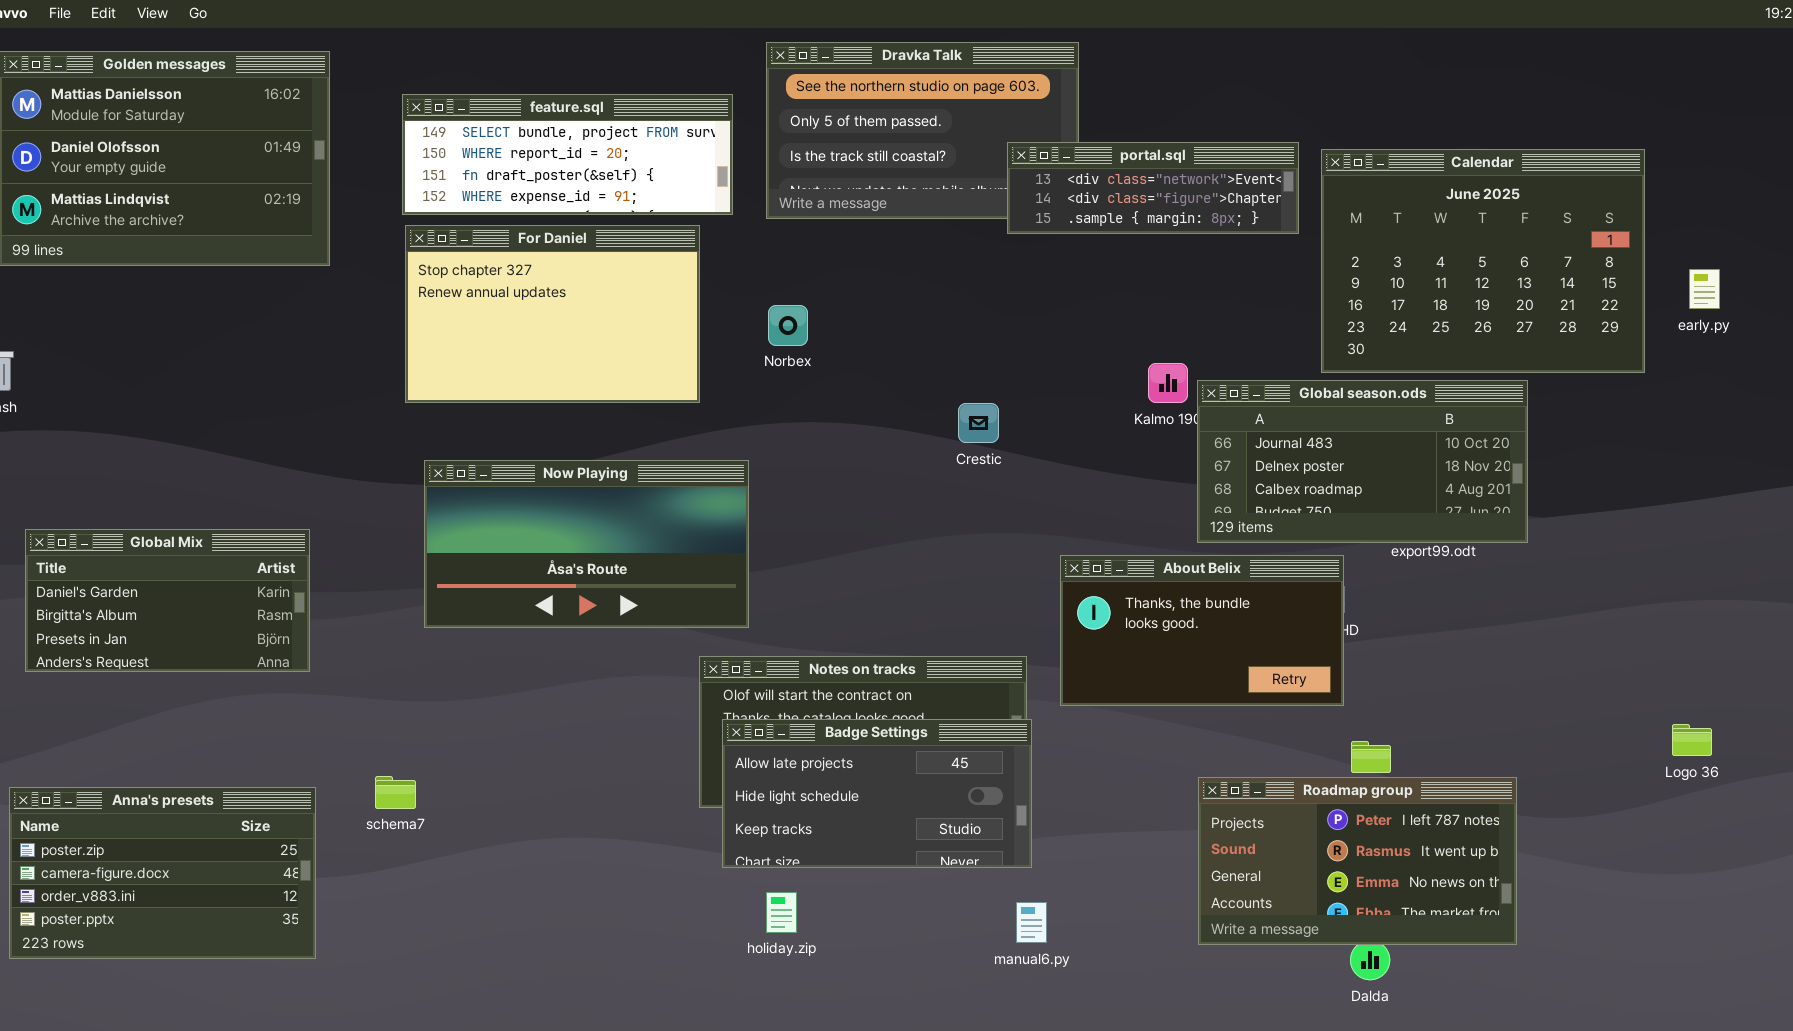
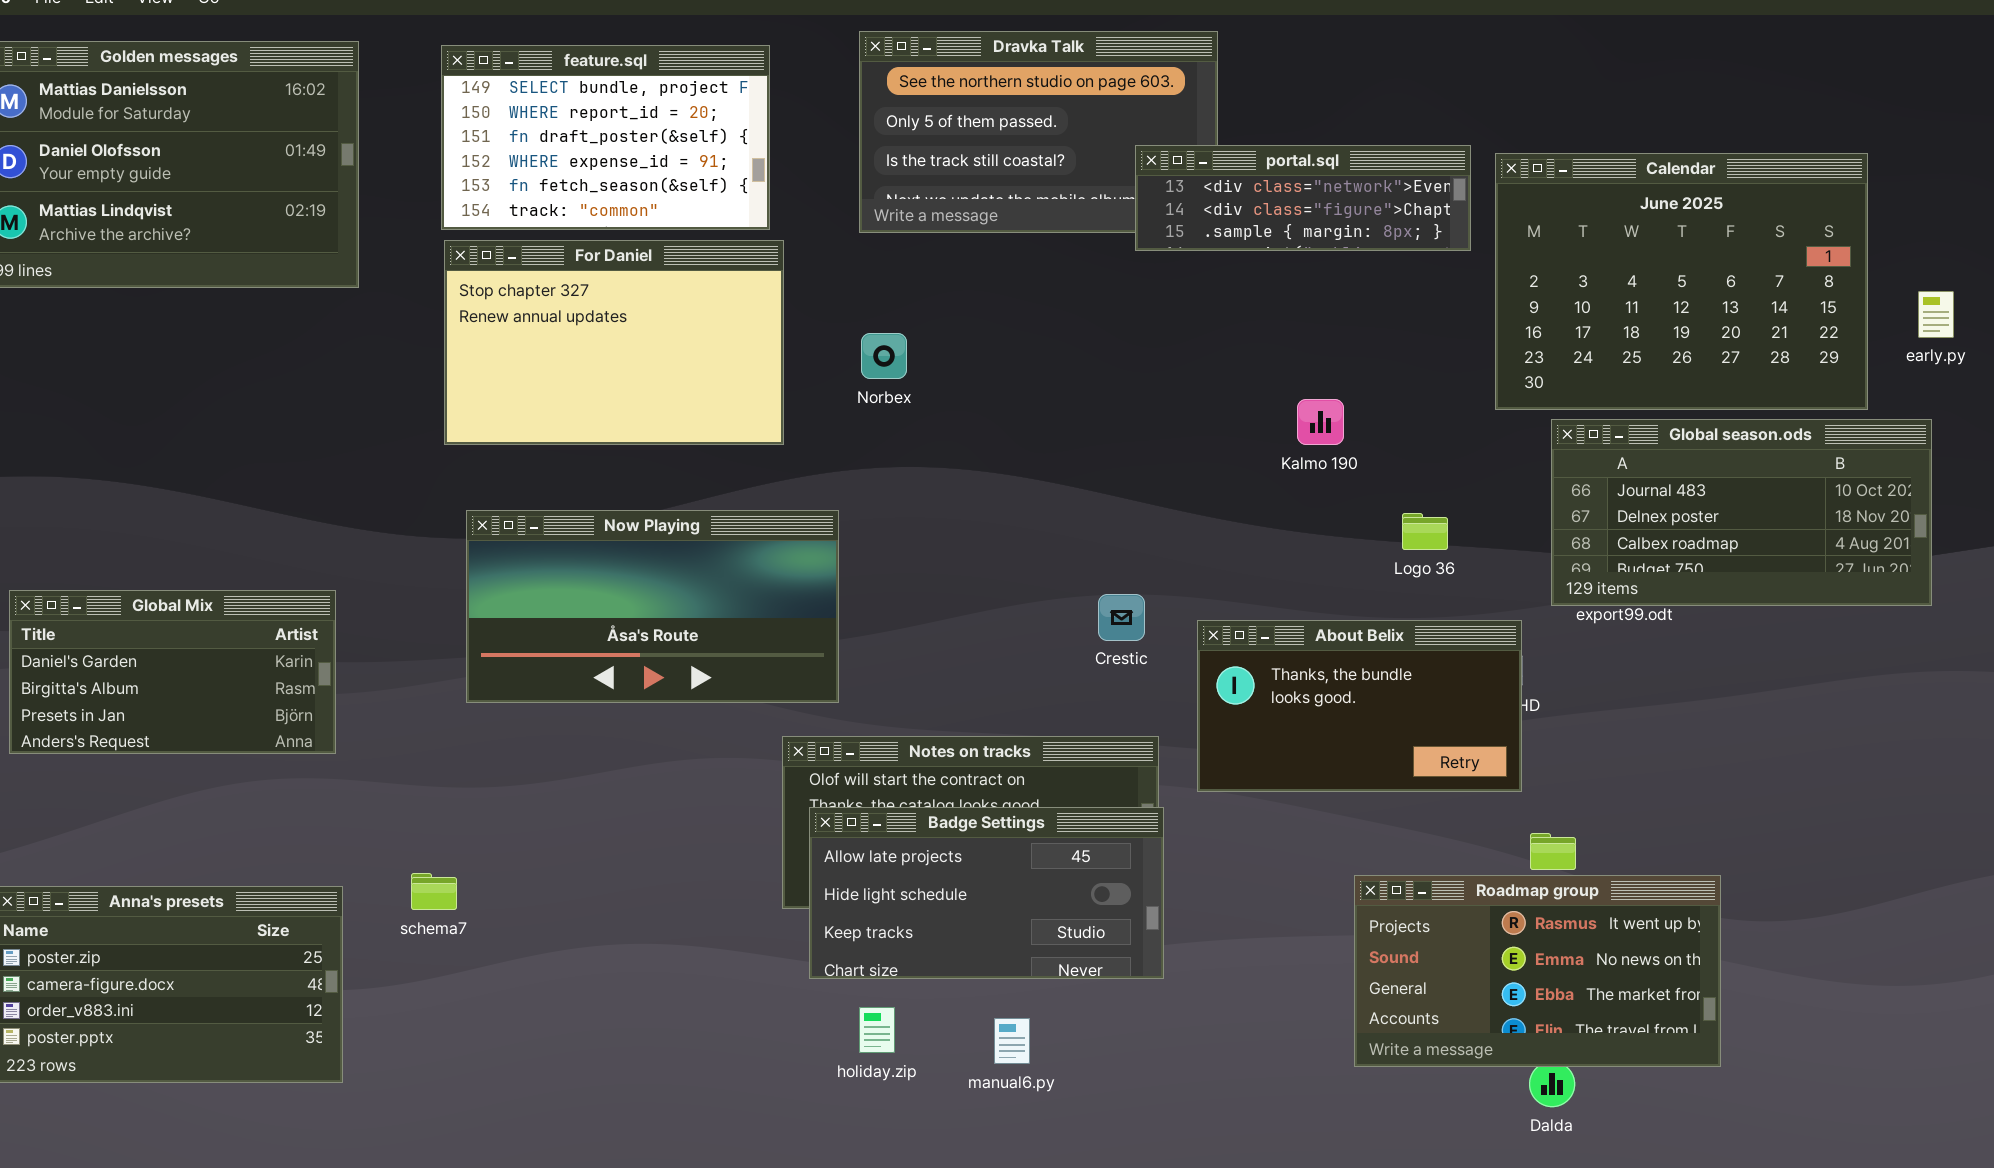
feature.sql: [402,94,733,215] -> [441,45,770,230], resized
Global season.ods: [1197,380,1528,543] -> [1551,419,1932,606], moved
Crestic: [958,403,999,443] -> [1098,594,1145,641], moved
Logo 36: [1672,724,1712,756] -> [1402,513,1448,550], moved
Roadmap group: [1198,777,1517,945] -> [1354,875,1721,1067], scrolled down 1 row
manual6.py: [1016,902,1047,943] -> [994,1018,1030,1064], moved

